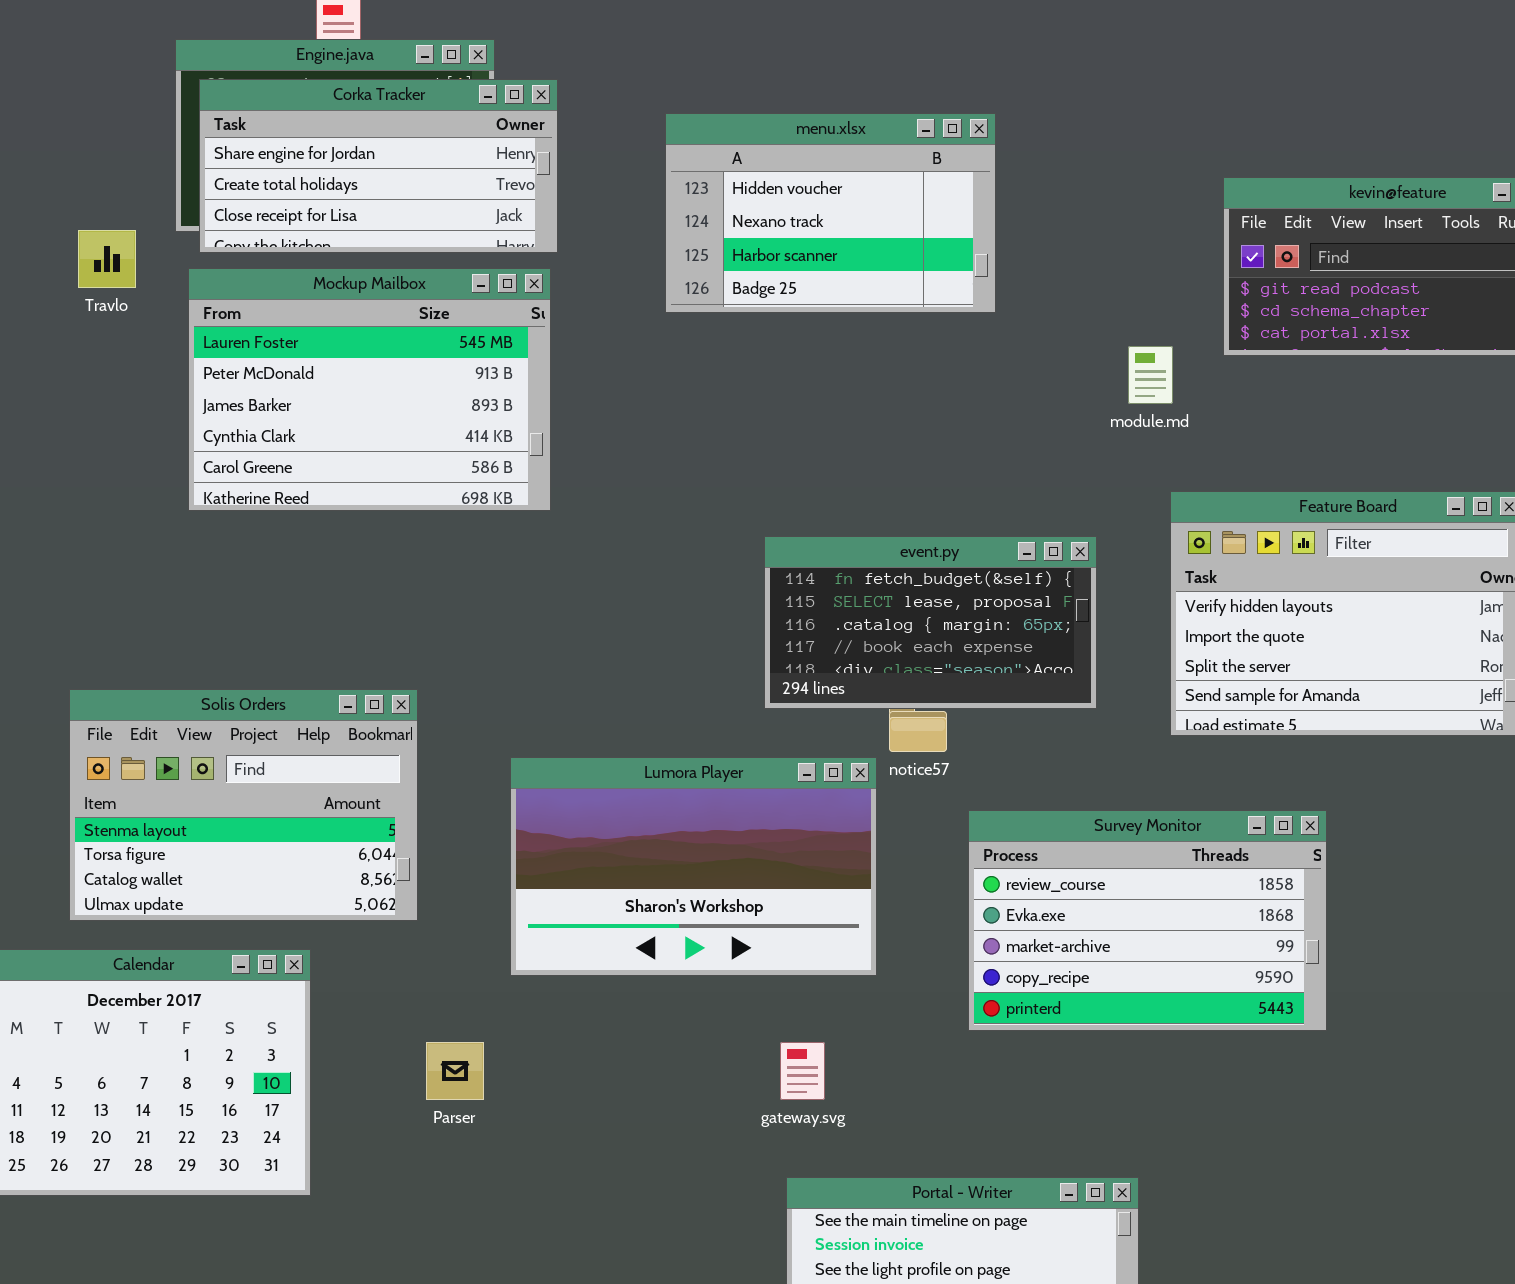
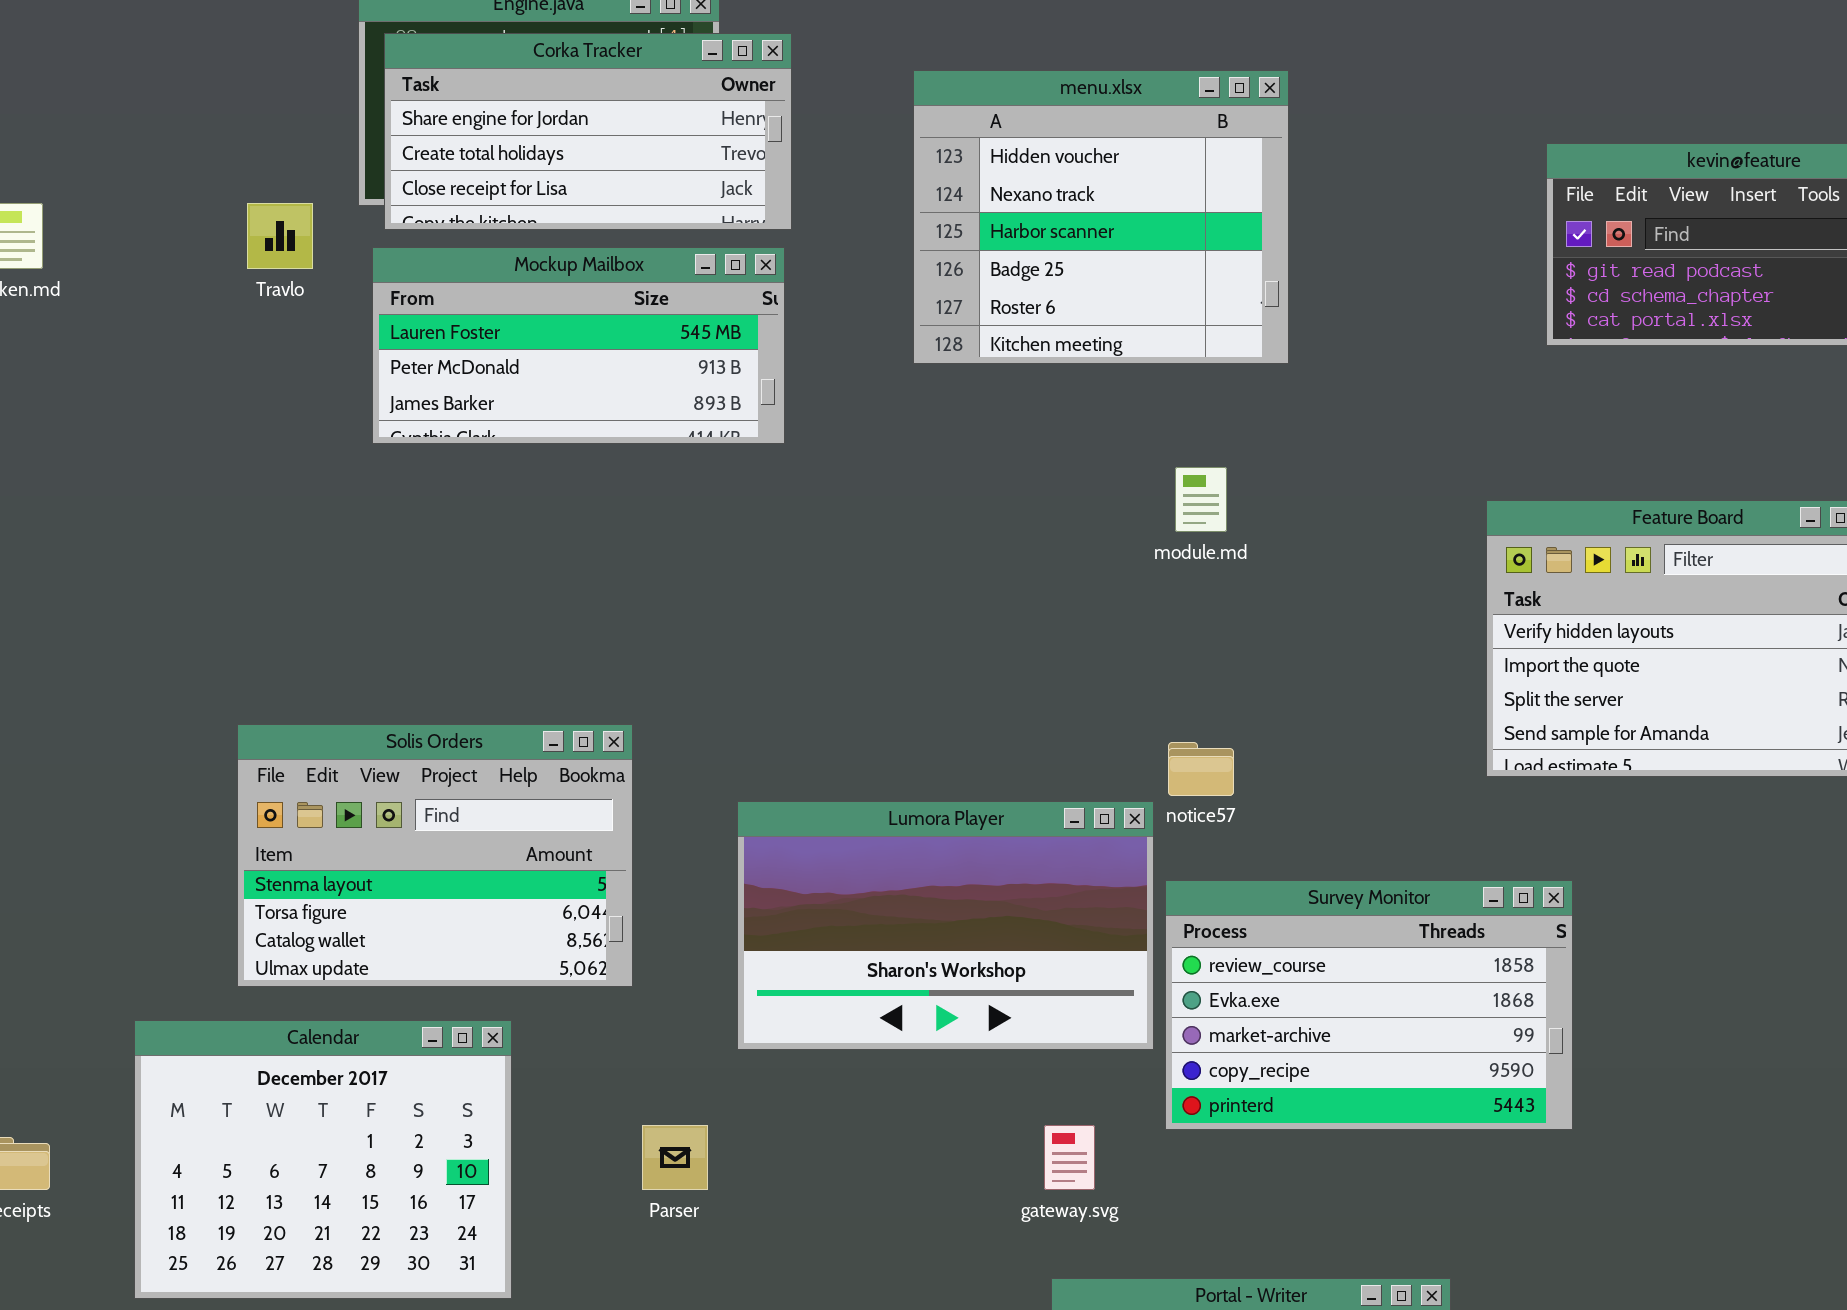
menu.xlsx: [665,113,996,313] -> [913,70,1289,364], resized
Mockup Mailbox: [188,268,551,511] -> [372,247,785,444], resized
module.md: [1128,346,1173,404] -> [1175,467,1227,532], moved
event.py: [764,536,1097,709] -> none, closed
Survey Monitor: [968,810,1327,1031] -> [1165,880,1573,1130], moved

